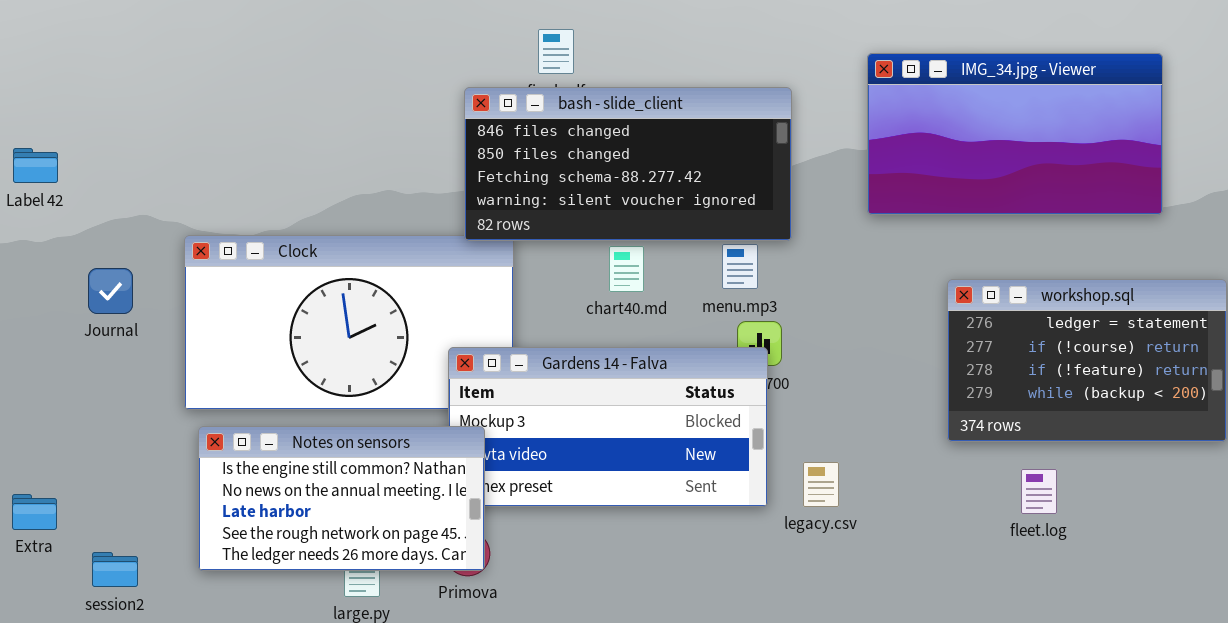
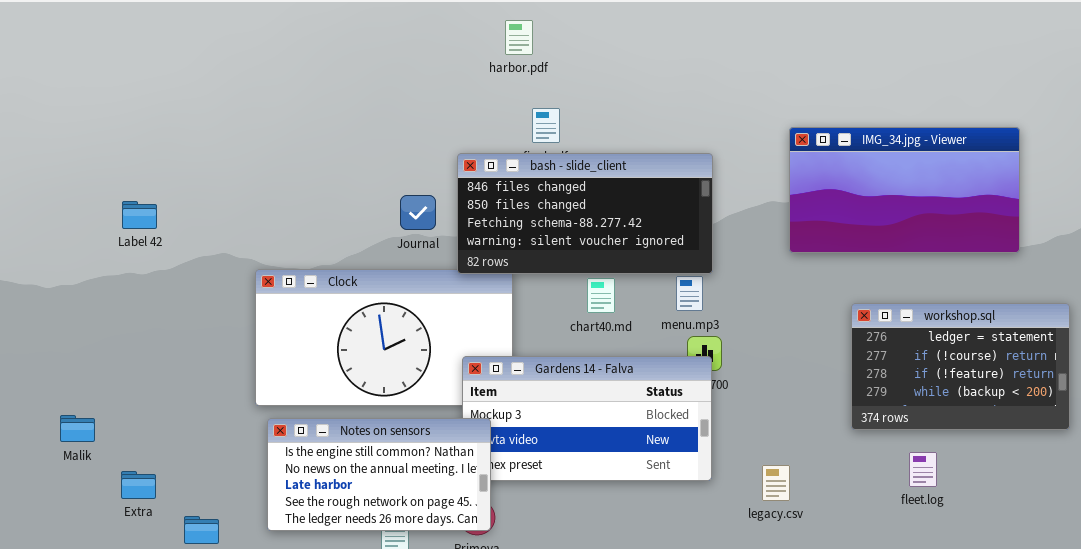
bash - slide_client: [464,87,792,241] -> [457,153,713,274], moved
Journal: [88,268,133,314] -> [400,195,436,230], moved
legacy.csv: [803,462,839,507] -> [762,465,790,501], moved

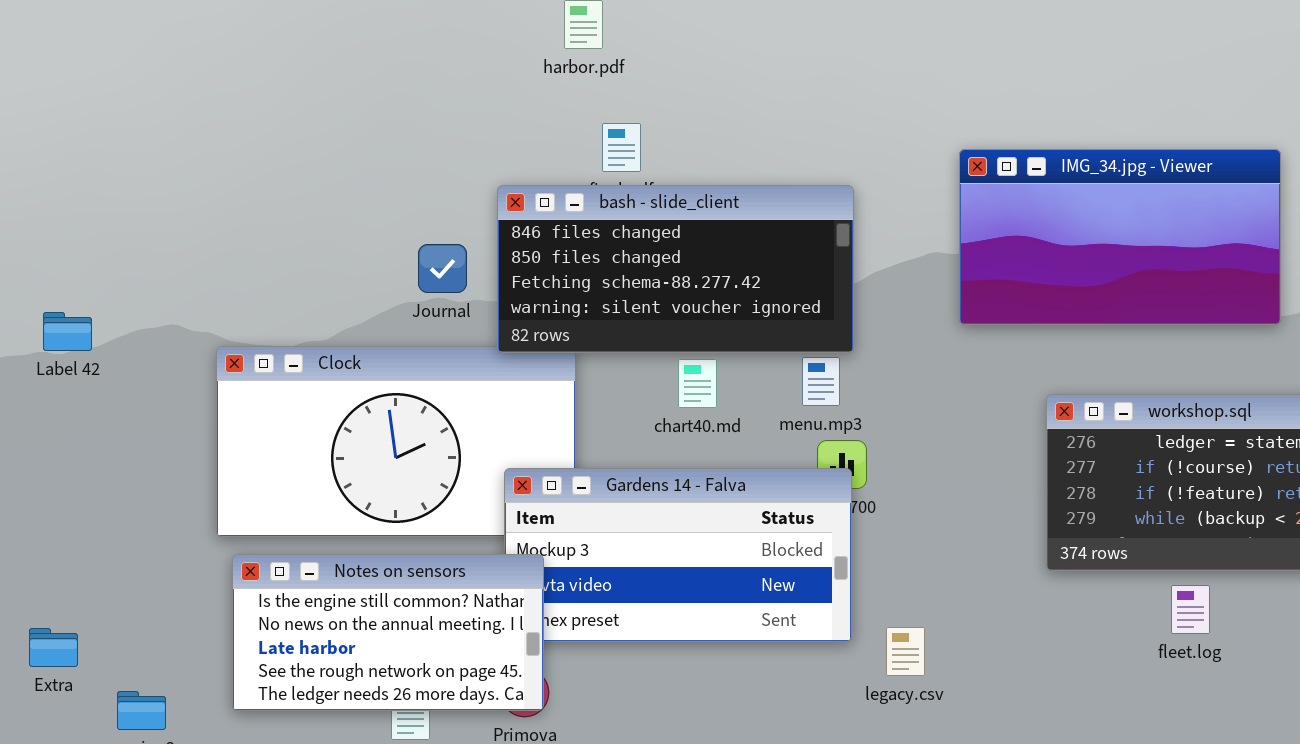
Label 42: [122,201,157,229] -> [43,312,92,351], moved
fleet.log: [909,452,937,487] -> [1171,585,1210,634], moved
legacy.csv: [762,465,790,501] -> [886,627,925,676], moved

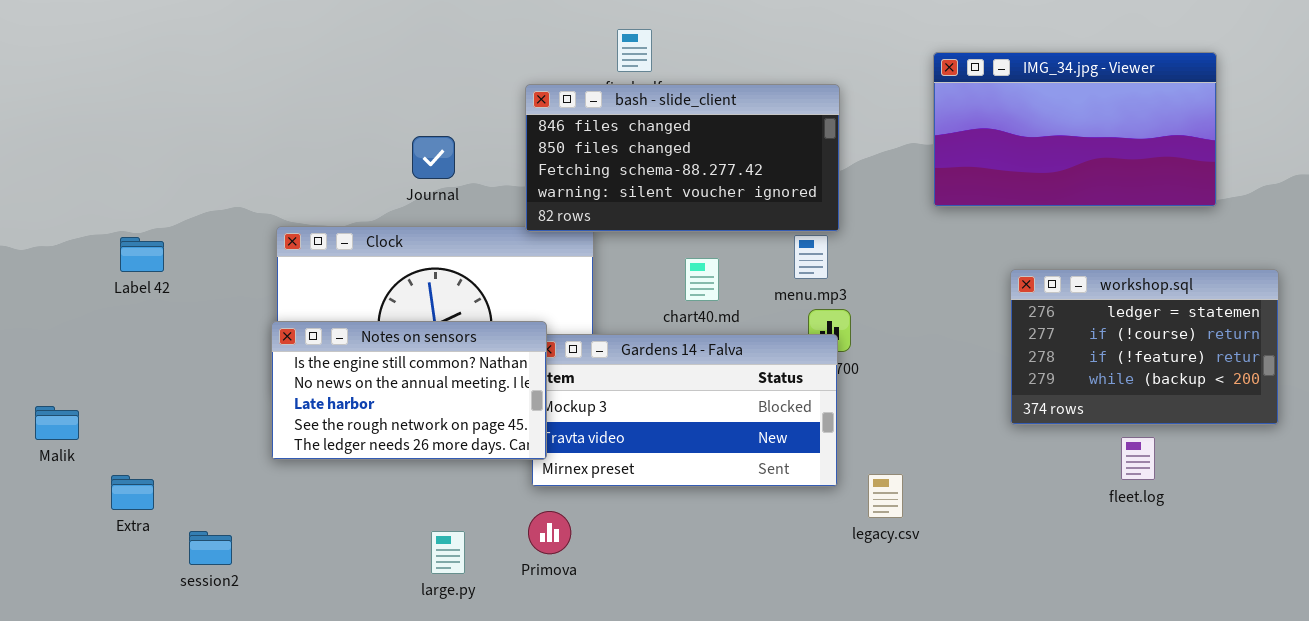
Journal: [418,244,467,293] -> [412,136,455,179], moved
Label 42: [43,312,92,351] -> [120,237,164,272], moved
chart40.md: [678,359,717,408] -> [685,258,719,301], moved
Notes on sensors: [232,554,544,711] -> [271,321,547,460], moved

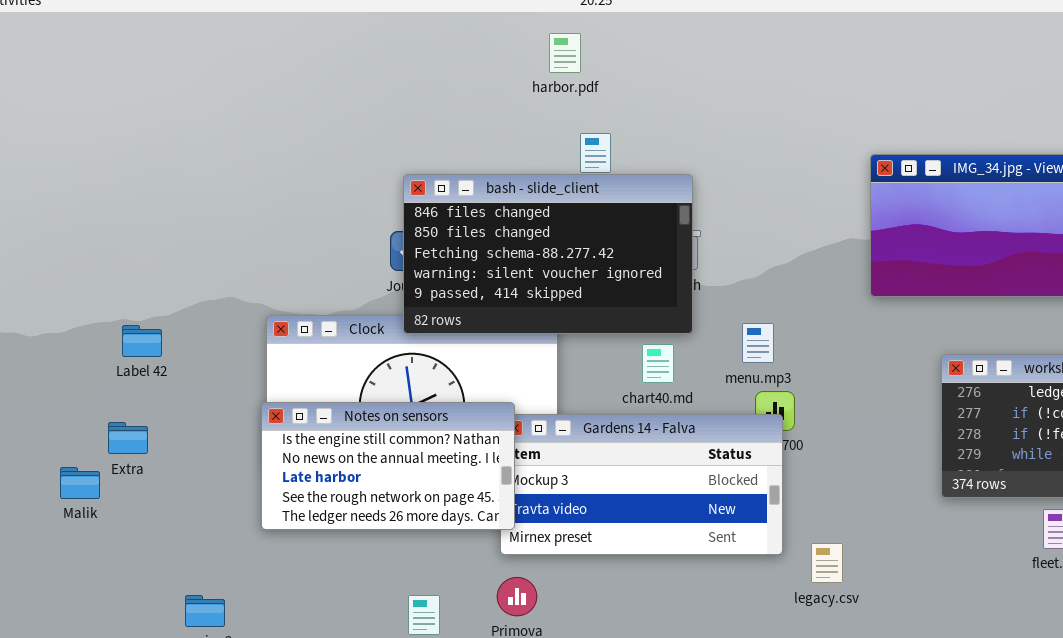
bash - slide_client: [525,84,840,232] -> [403,174,693,334], moved, resized
Malik: [35,406,79,440] -> [60,467,100,499], moved
Extra: [111,475,154,510] -> [108,422,148,454], moved

